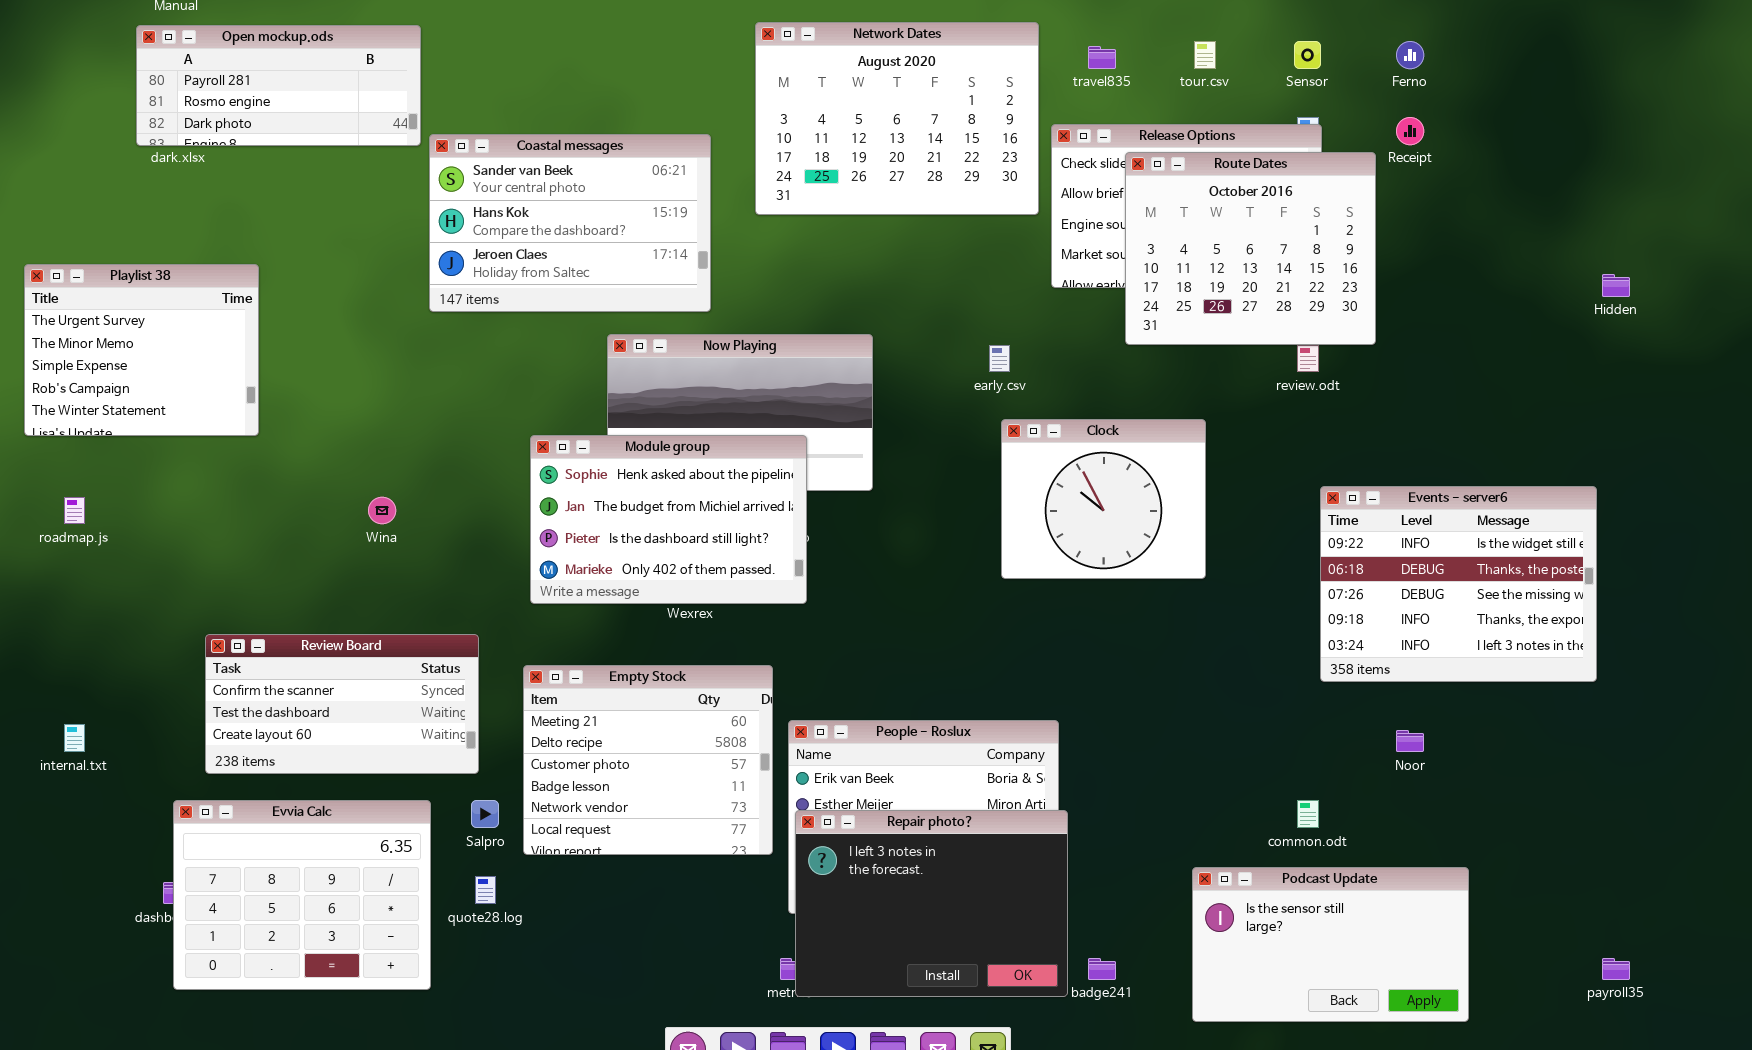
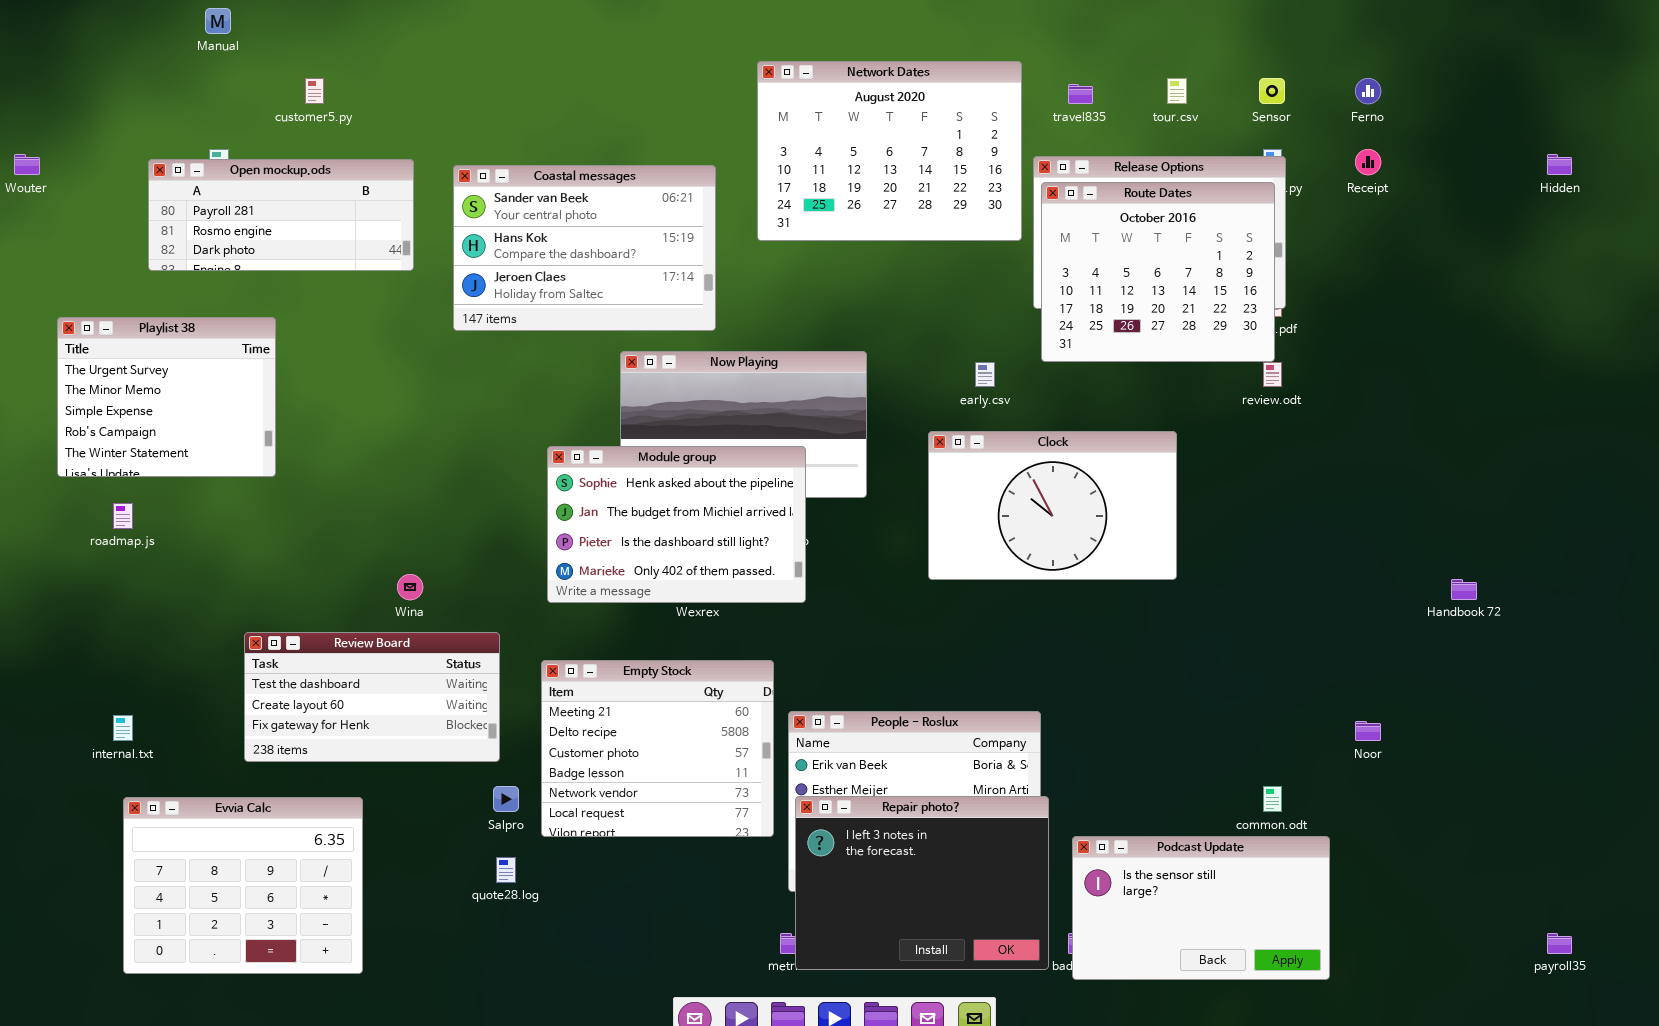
Open mockup.ods: [136,25,421,146] -> [148,159,414,271], moved
Route Dates: [1125,152,1376,345] -> [1041,182,1275,362], moved
Playlist 38: [24,264,259,436] -> [57,317,276,477], moved
Hidden: [1602,274,1630,297] -> [1547,154,1572,175], moved
Clock: [1001,419,1206,579] -> [928,431,1177,580], resized
Events - server6: [1320,486,1597,682] -> none, closed
Wina: [368,497,396,524] -> [397,574,423,600], moved
Review Board: [205,634,479,774] -> [244,632,500,762], scrolled down 1 row
Evvia Calc: [173,800,431,990] -> [123,797,363,974], moved
Podcast Update: [1192,867,1469,1022] -> [1072,836,1330,980], moved

